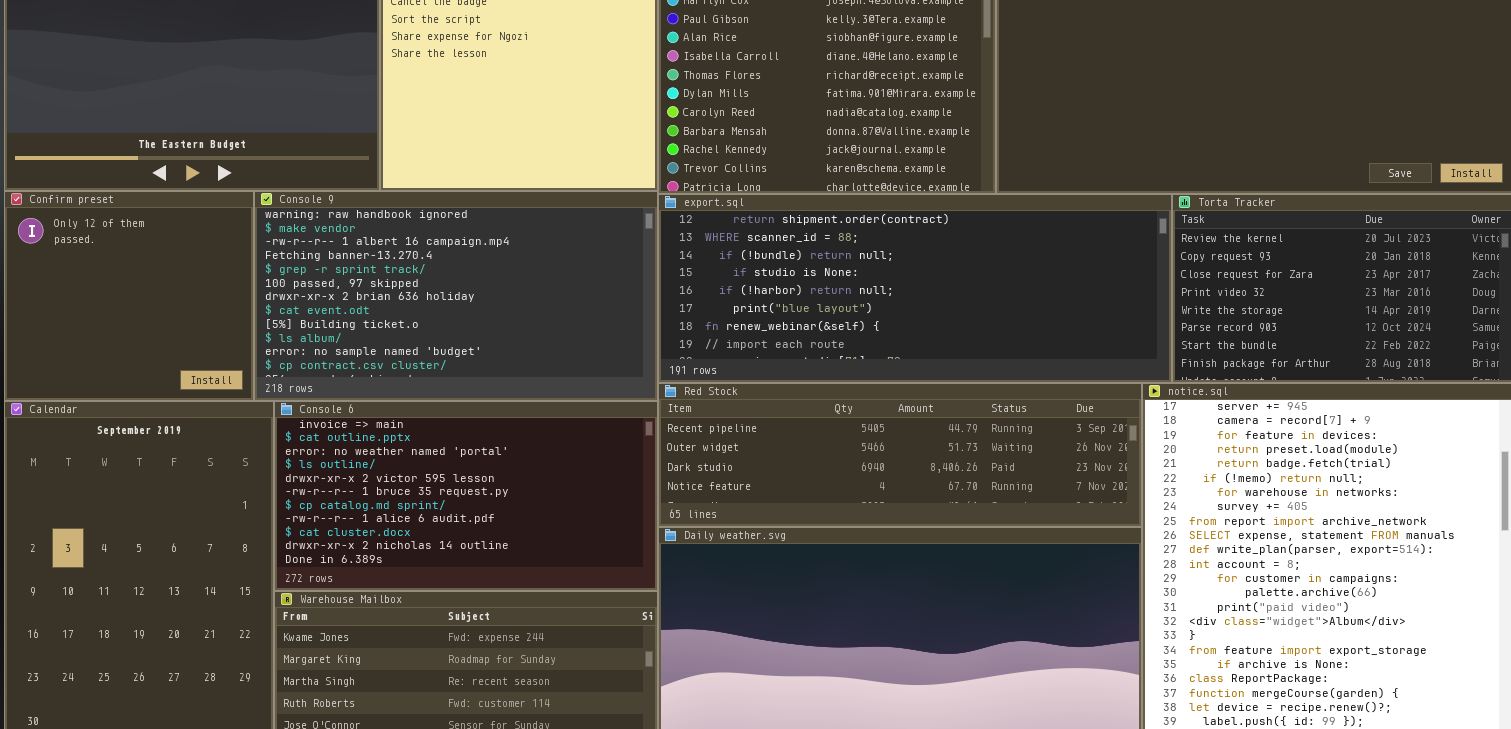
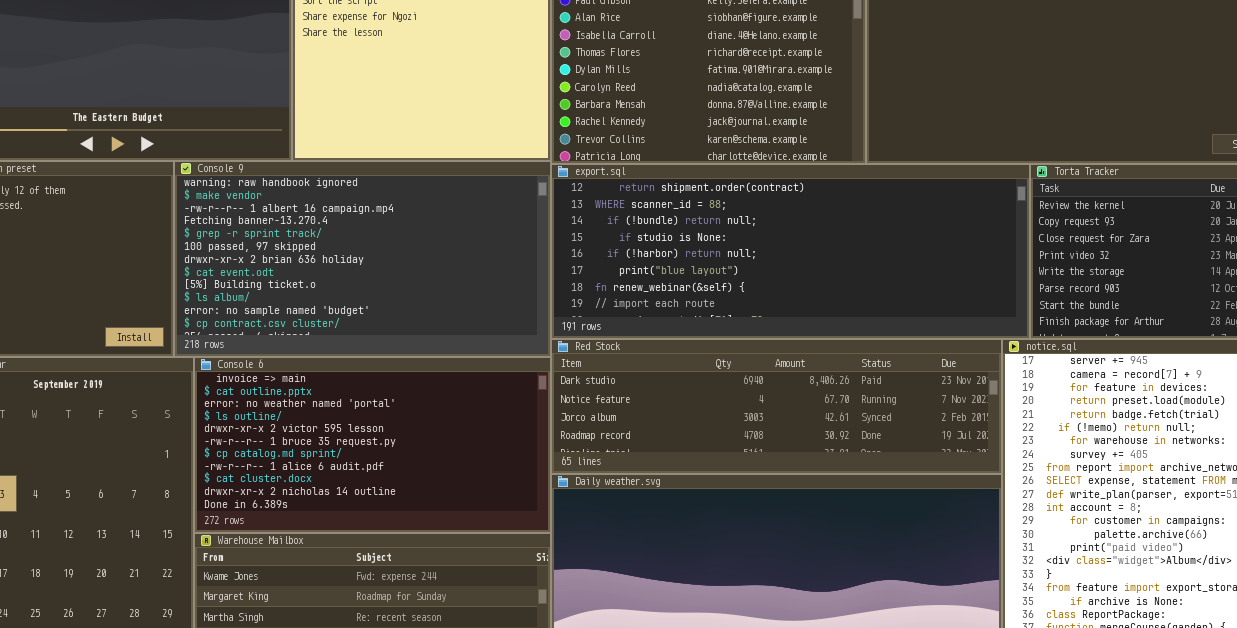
Red Stock: [658,383,1142,527] -> [551,339,1002,474], scrolled down 2 rows

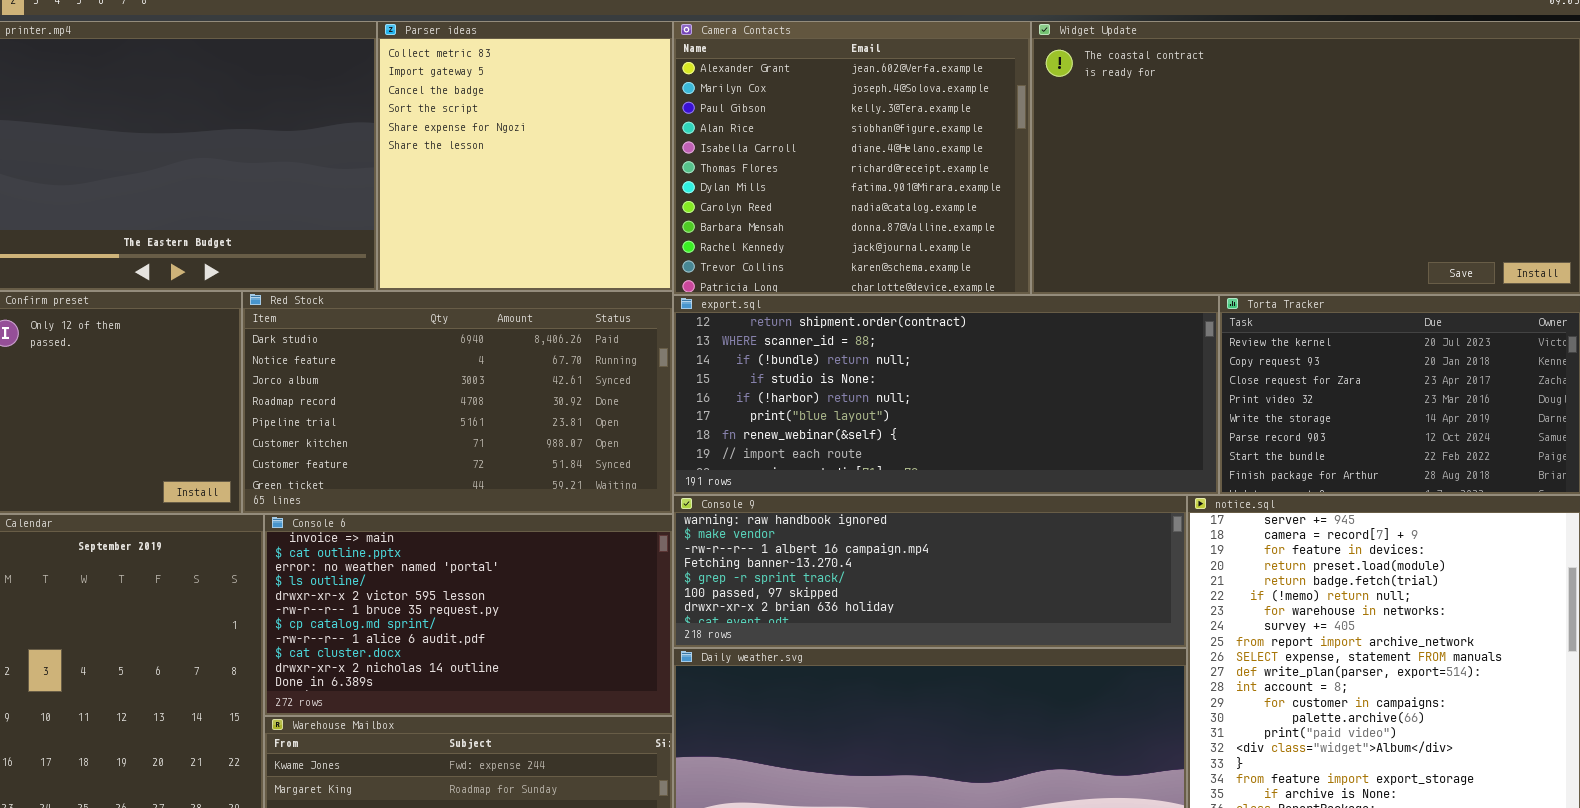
Console 9: [174,161,551,357] -> [673,495,1187,648], moved, resized
Red Stock: [551,339,1002,474] -> [242,291,673,514], moved, resized

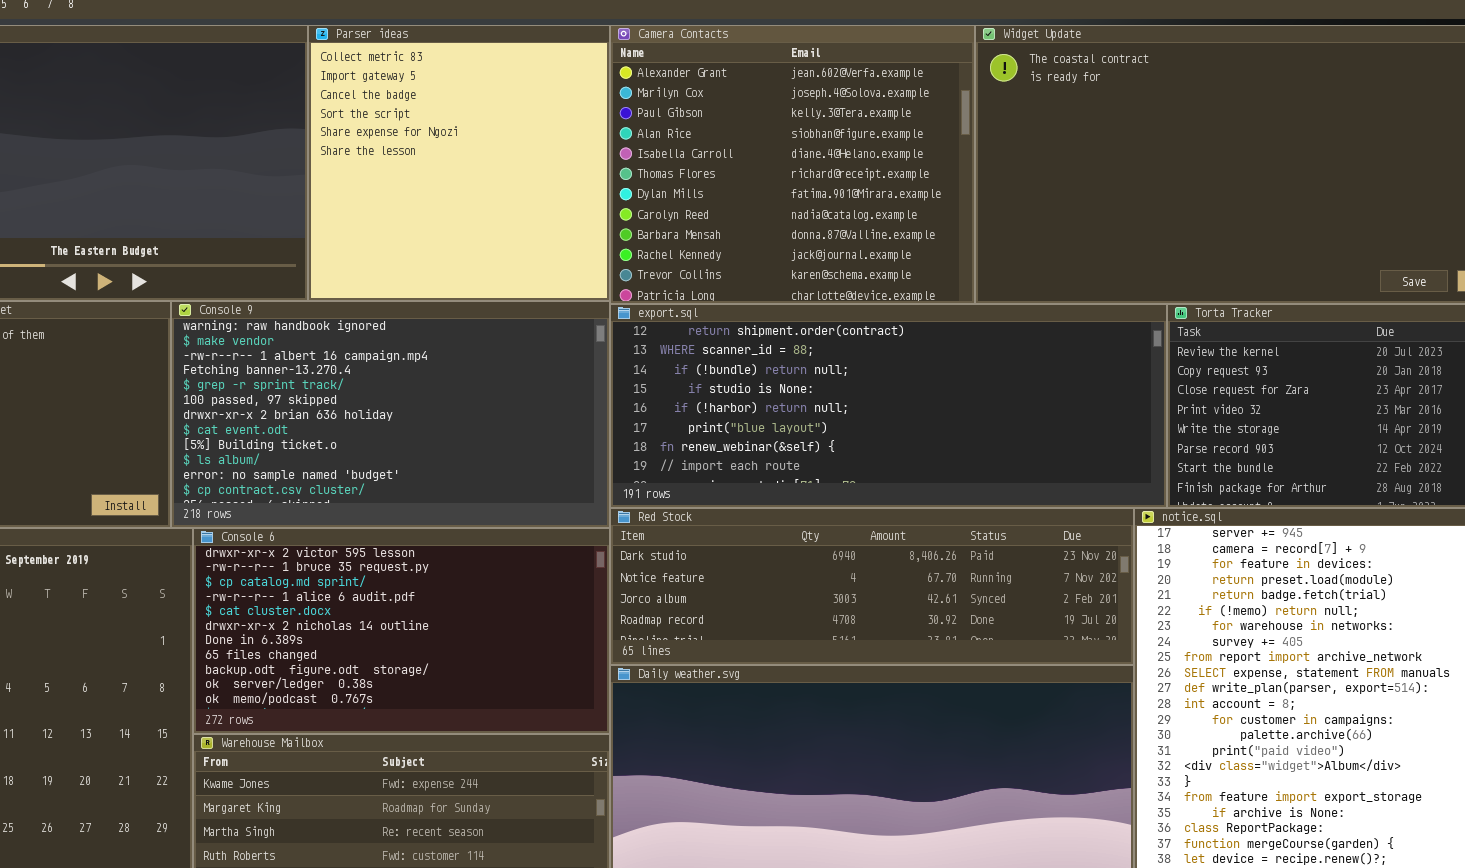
Red Stock: [242,291,673,514] -> [610,508,1134,665], moved, resized
Console 9: [673,495,1187,648] -> [171,301,610,528], moved, resized
Console 6: [264,514,673,716] -> [193,528,610,734], scrolled down 4 rows

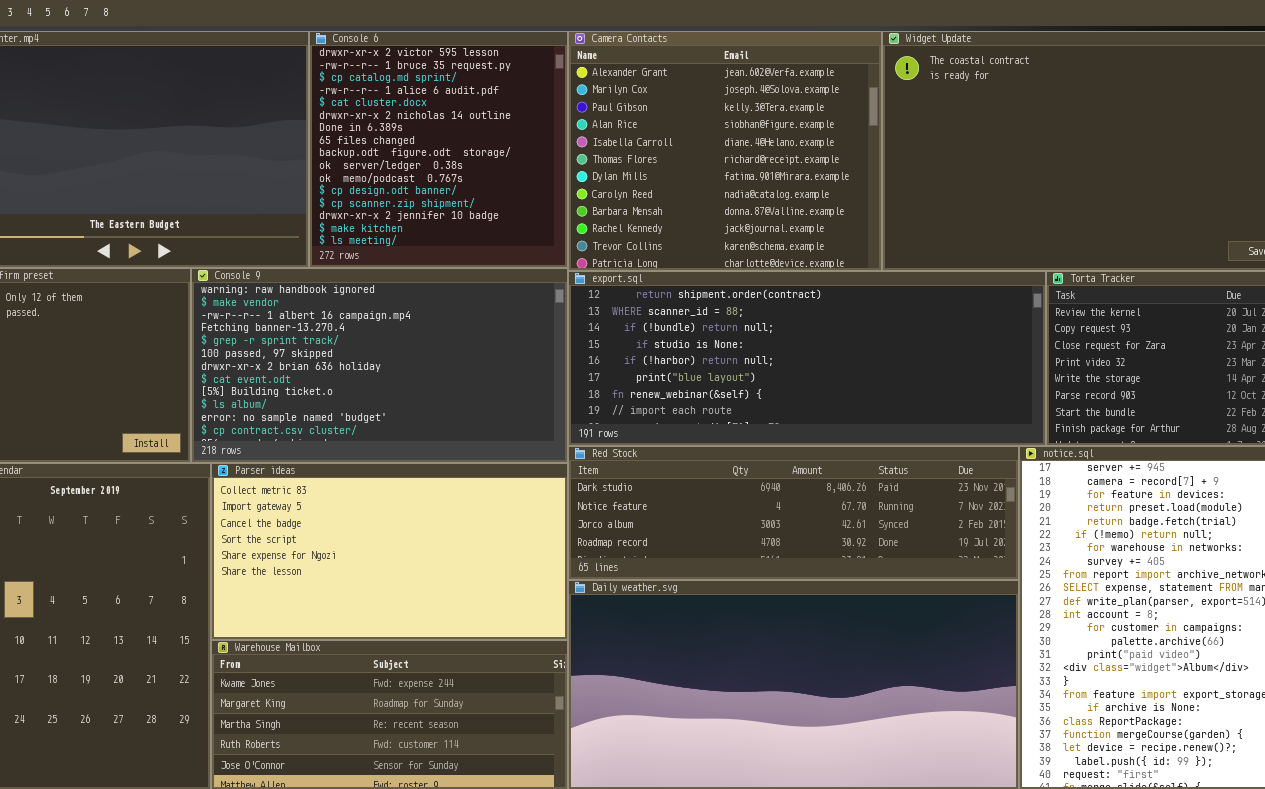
Parser ideas: [308,25,610,301] -> [211,463,568,640], moved, resized
Console 6: [193,528,610,734] -> [309,31,568,268], moved, resized

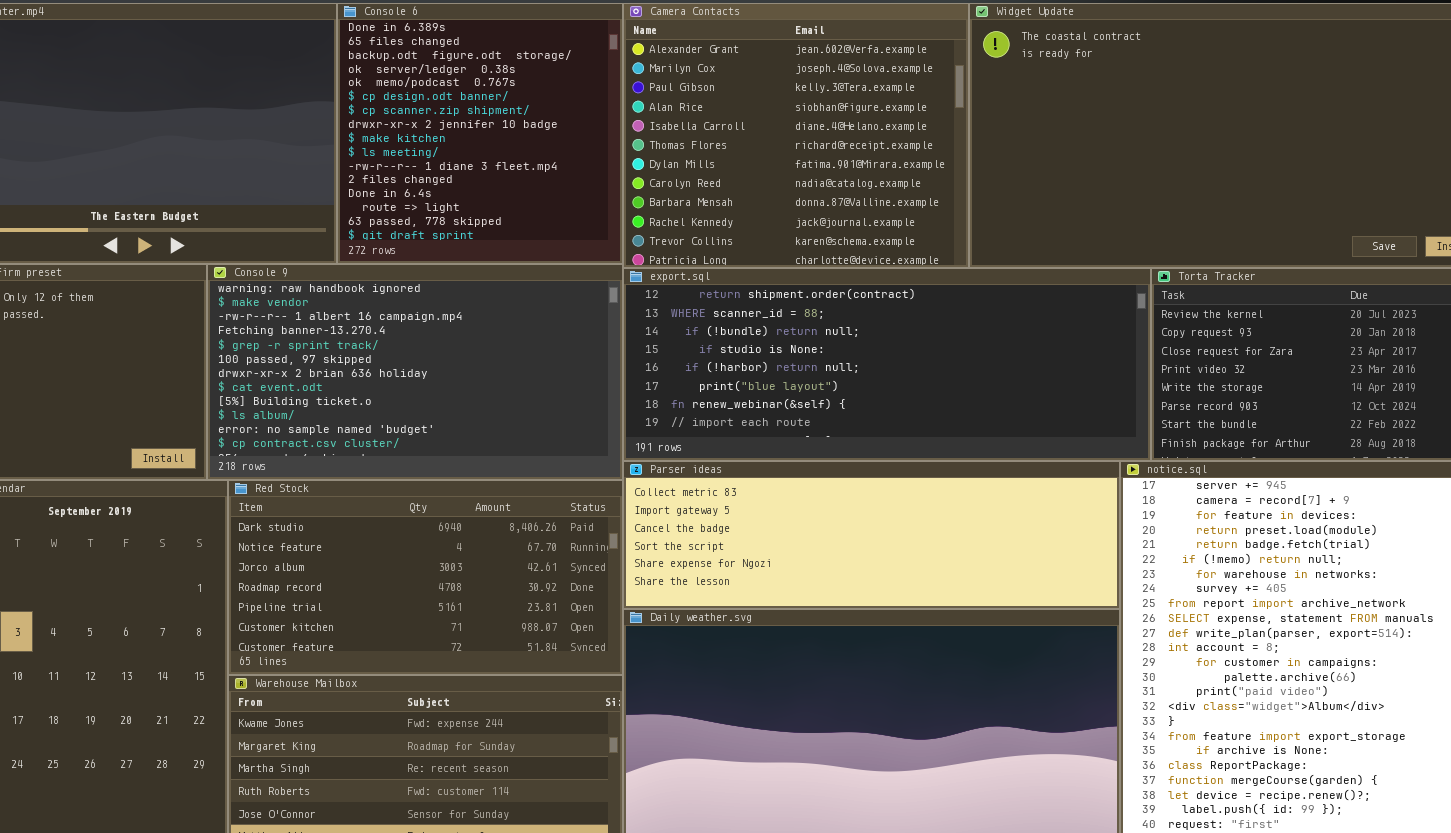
Console 6: [309,31,568,268] -> [337,3,623,264], scrolled down 6 rows
Red Stock: [568,446,1019,580] -> [228,480,623,675], moved, resized
Parser ideas: [211,463,568,640] -> [623,461,1120,609], moved, resized

